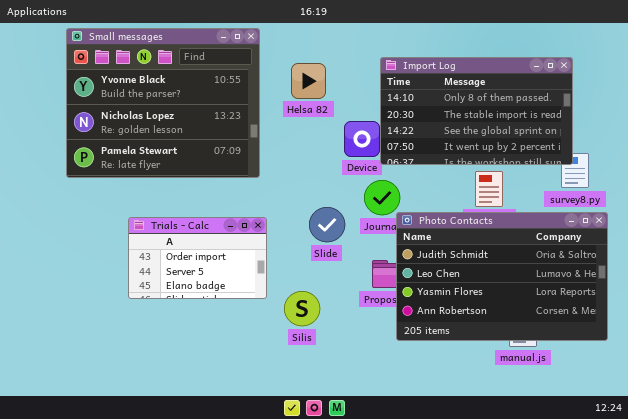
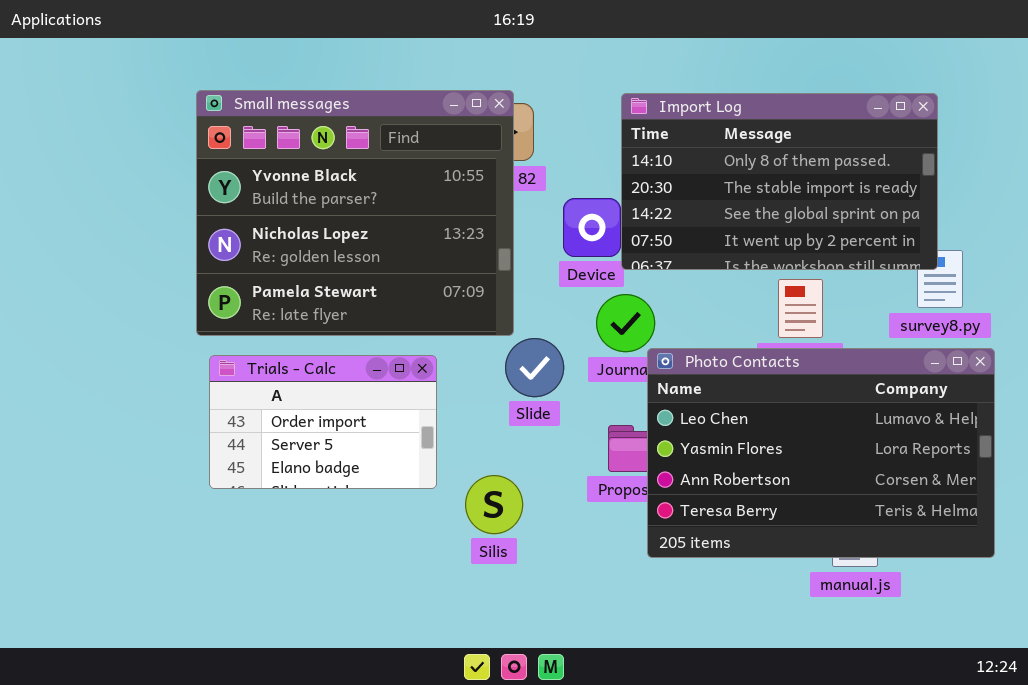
Small messages: [66,28,260,178] -> [196,90,514,336], moved
Photo Contacts: [396,212,608,341] -> [647,348,995,558], scrolled down 1 row

